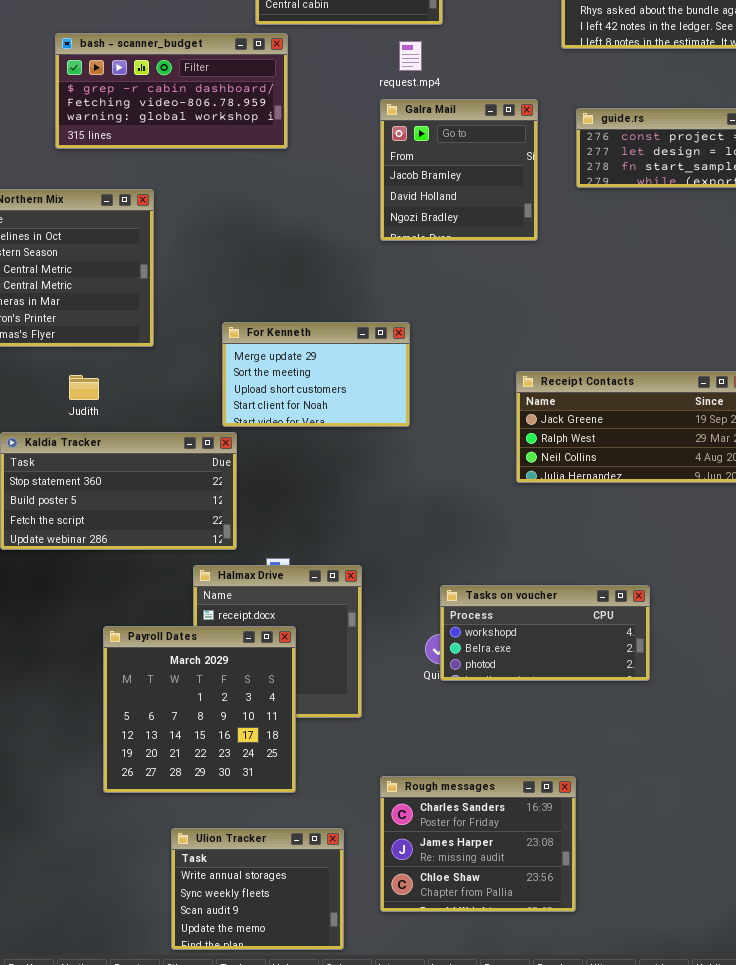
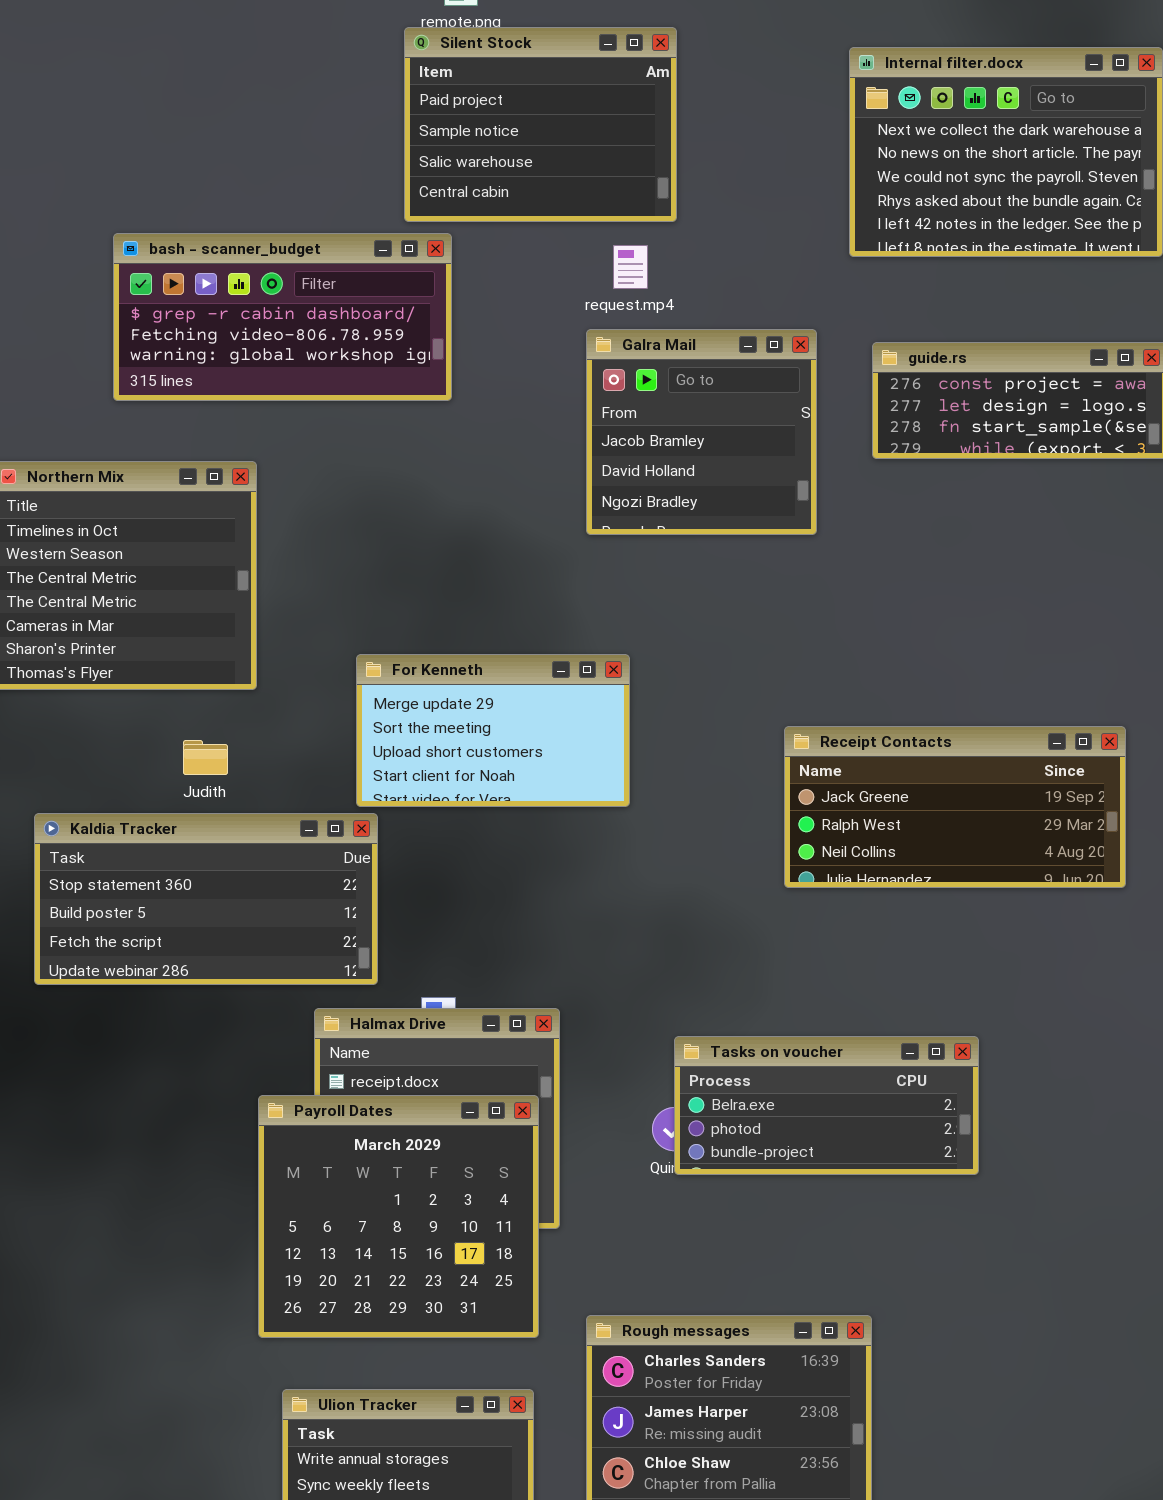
Judith: [69,375,99,400] -> [183,740,228,775], moved
Tasks on voucher: [440,585,650,681] -> [674,1036,979,1175], scrolled down 1 row
Payroll Dates: [103,626,296,793] -> [258,1095,539,1338], moved

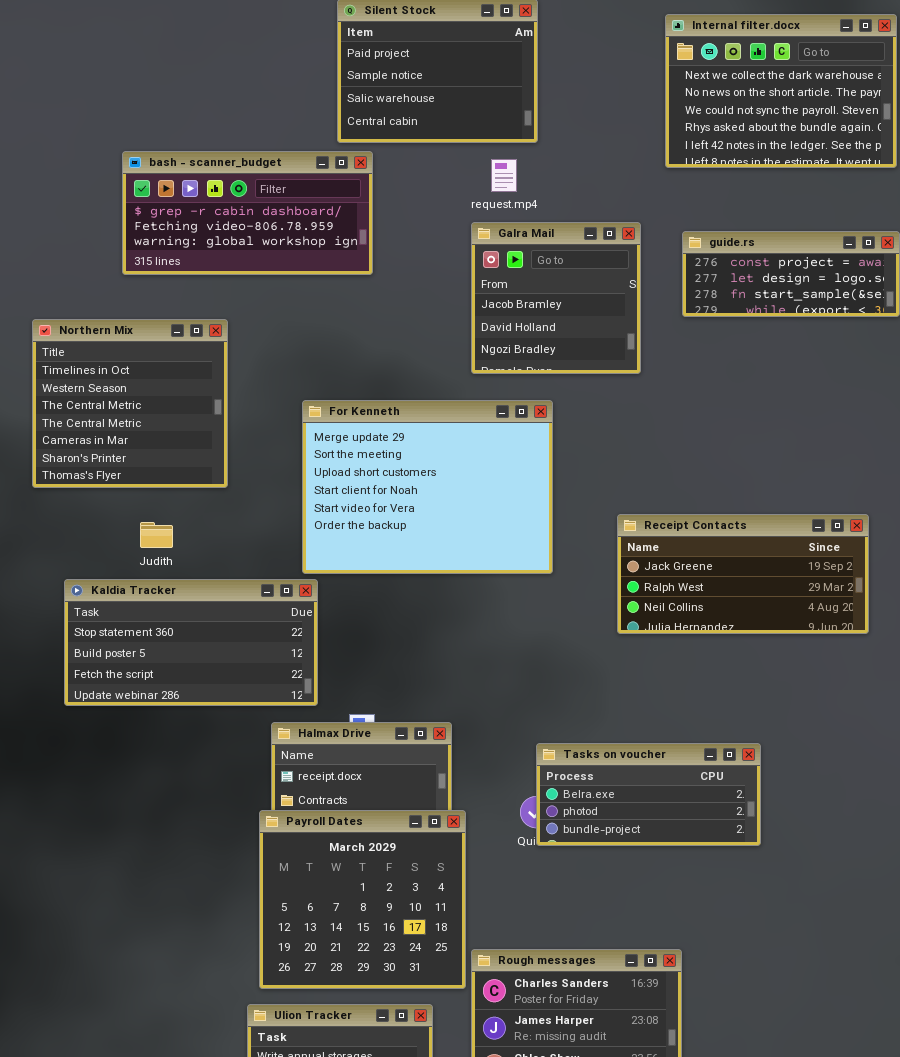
For Kenneth: [356,654,630,807] -> [302,400,553,574], resized
Judith: [183,740,228,775] -> [140,522,173,548], moved
Payroll Dates: [258,1095,539,1338] -> [259,810,466,989], moved

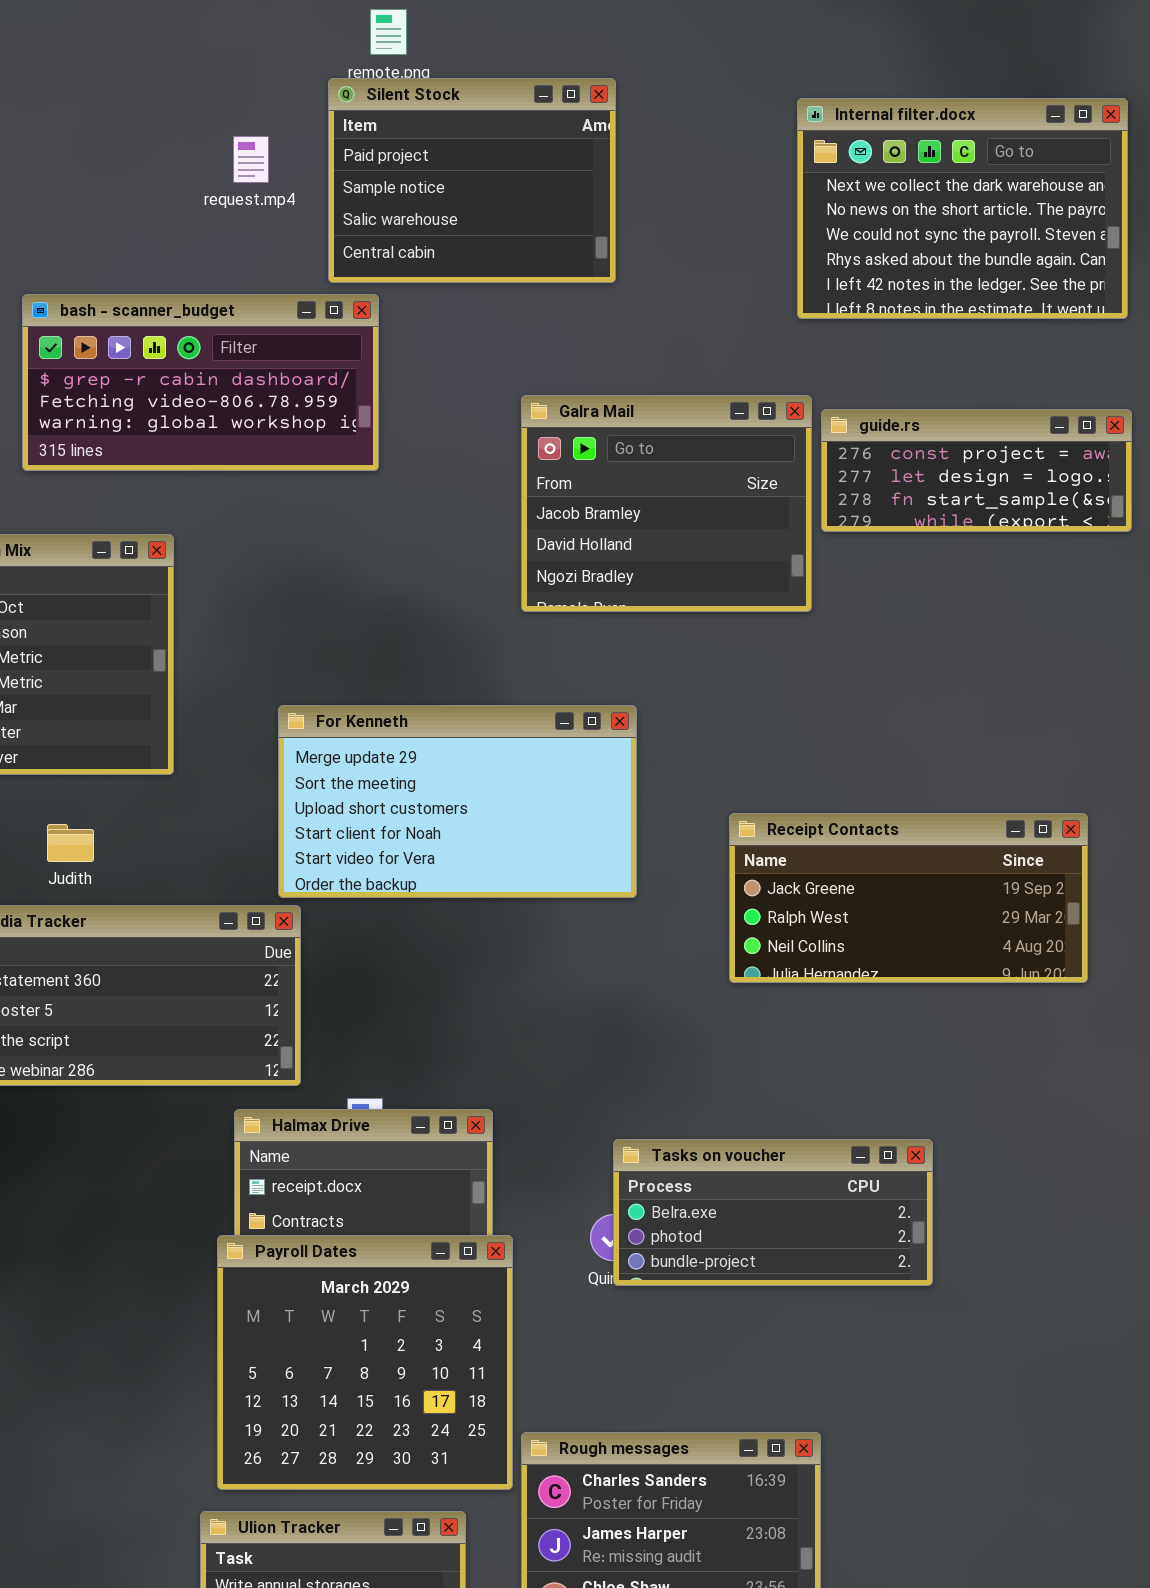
request.mp4: [491,159,517,192] -> [233,136,269,183], moved
Galra Mail: [471,222,641,374] -> [521,395,812,612], resized
For Kenneth: [302,400,553,574] -> [278,705,637,898], resized

